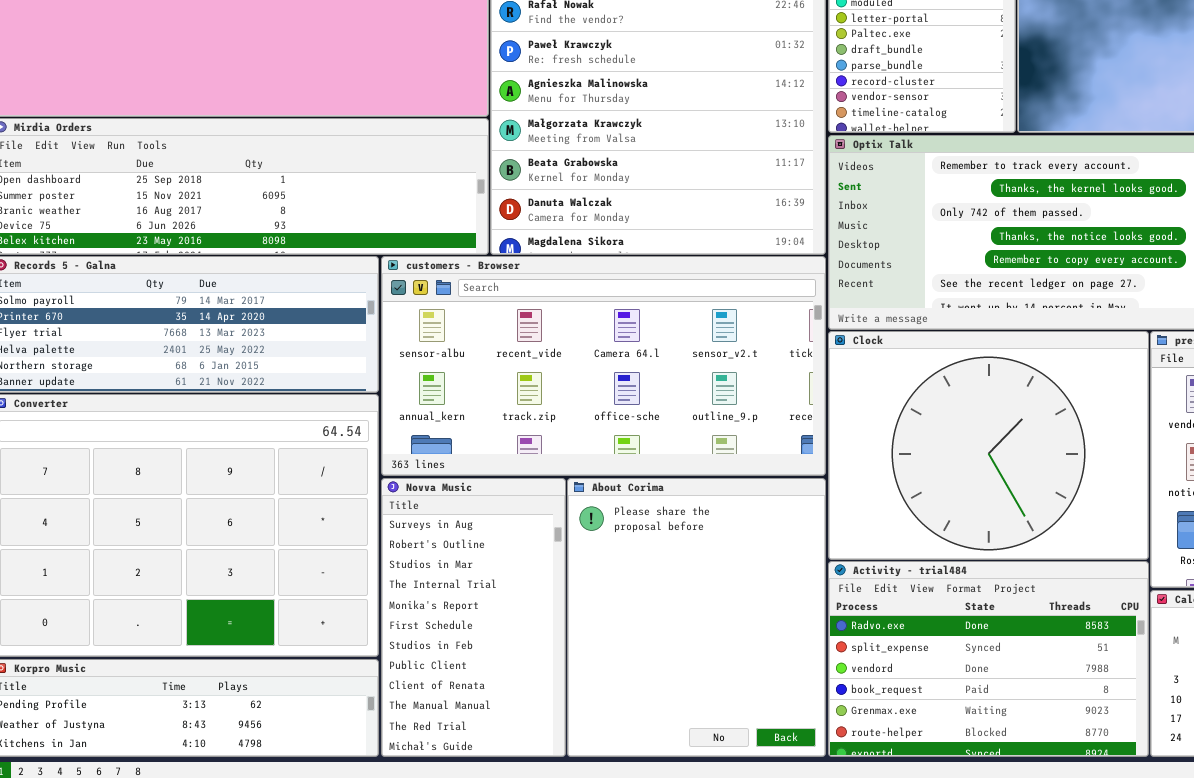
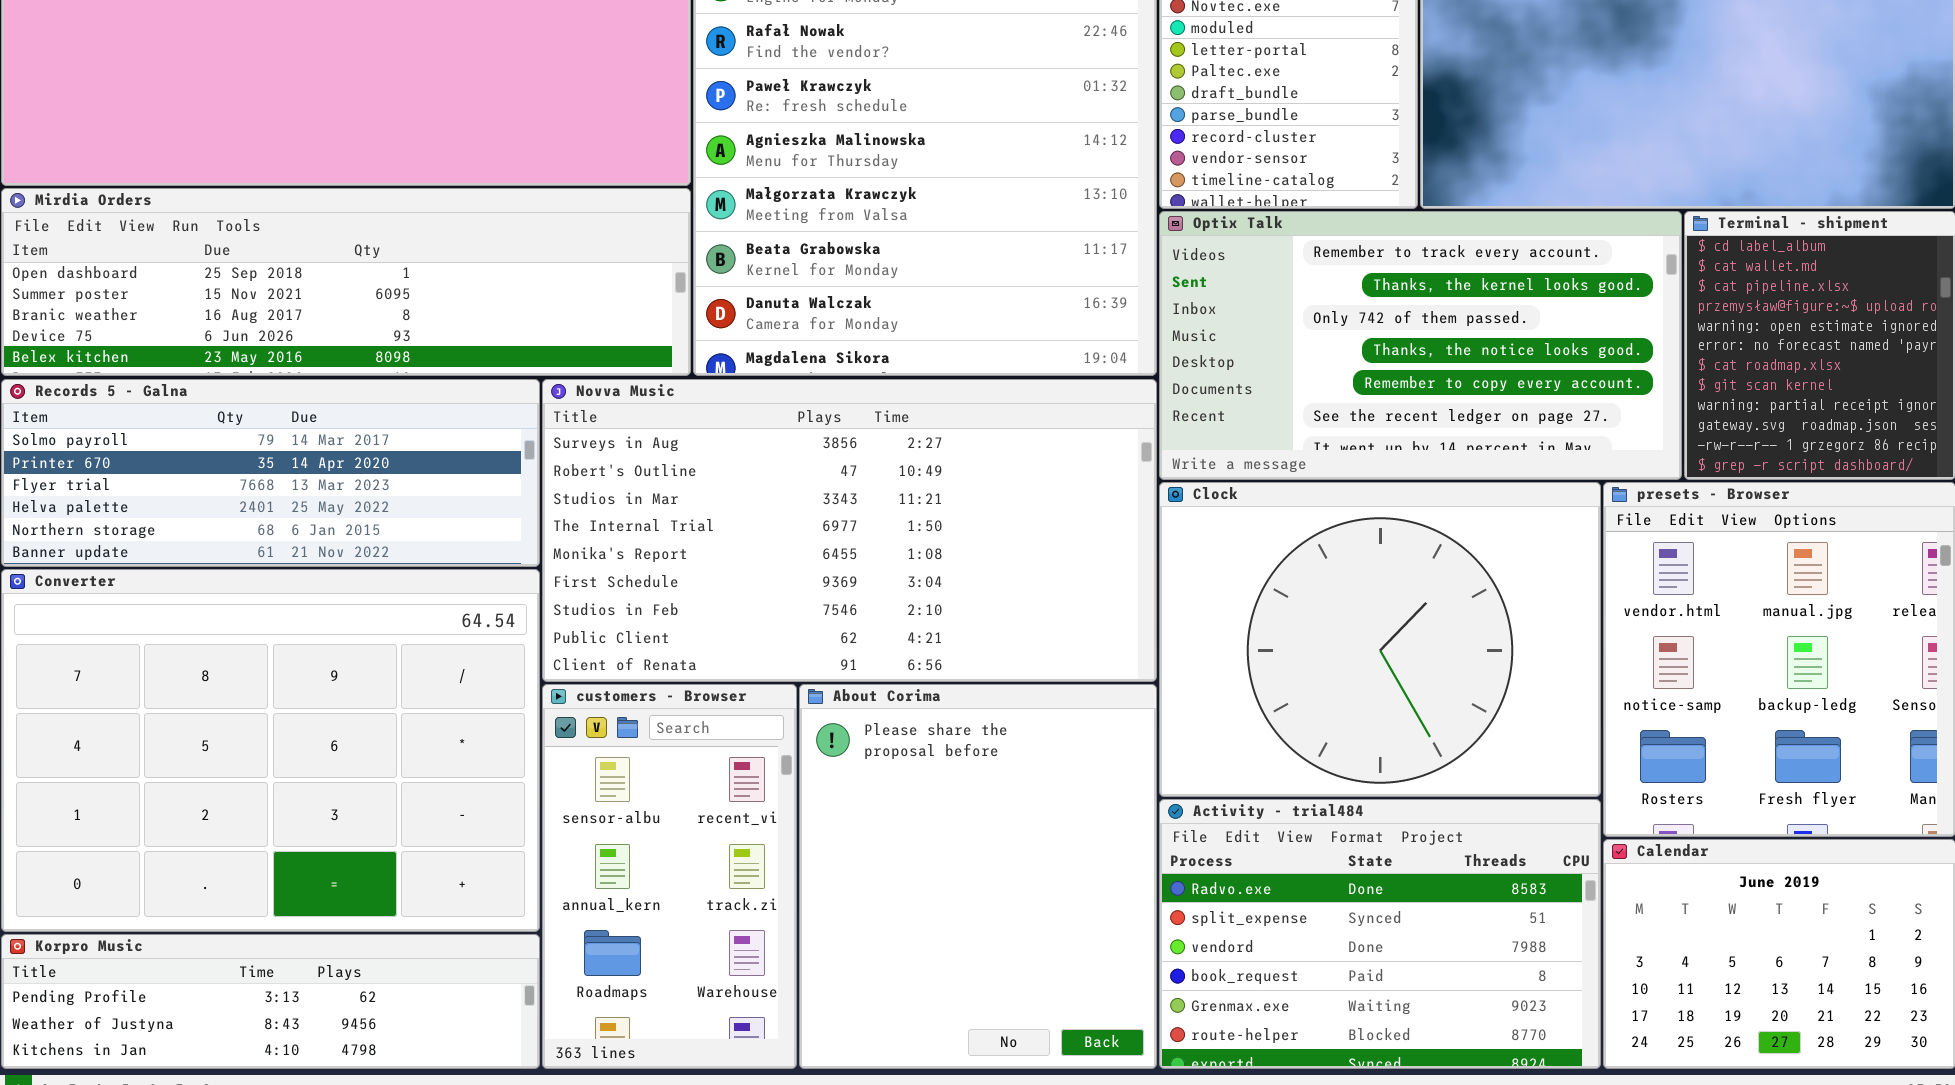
customers - Browser: [381,256,826,476] -> [542,684,797,1069], moved, resized
Novva Music: [381,478,566,757] -> [542,379,1157,682], moved, resized

